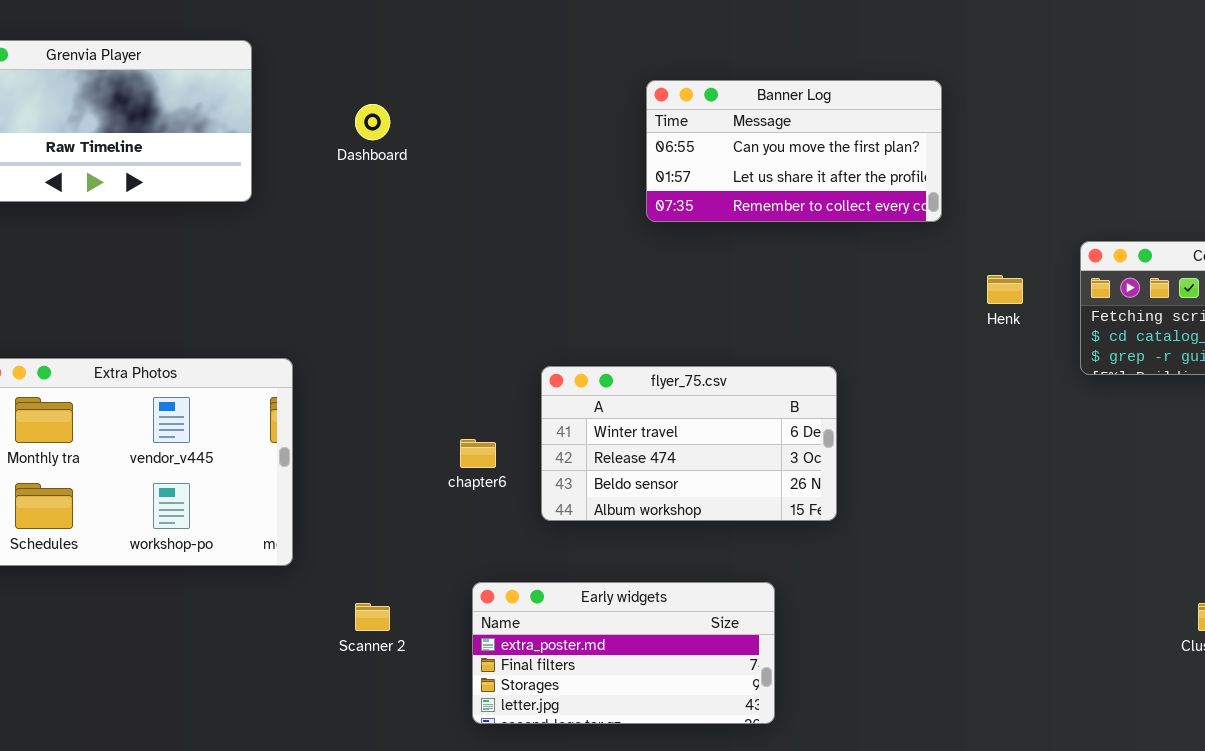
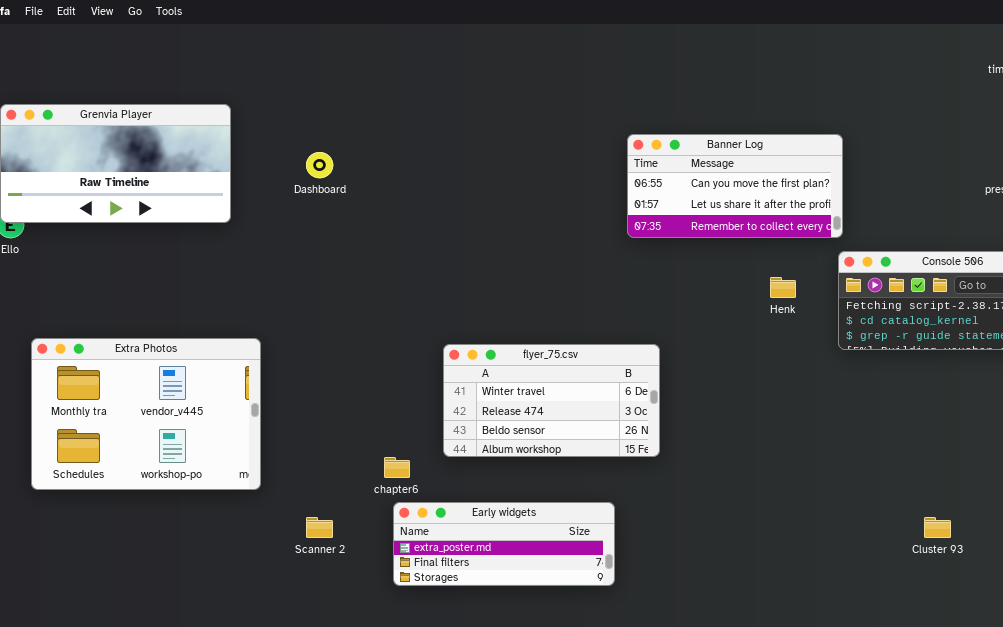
Banner Log: [646,80,942,222] -> [627,134,843,238], moved
chapter6: [460,439,496,468] -> [384,457,410,478], moved
Early widgets: [472,582,775,724] -> [393,502,615,586], resized

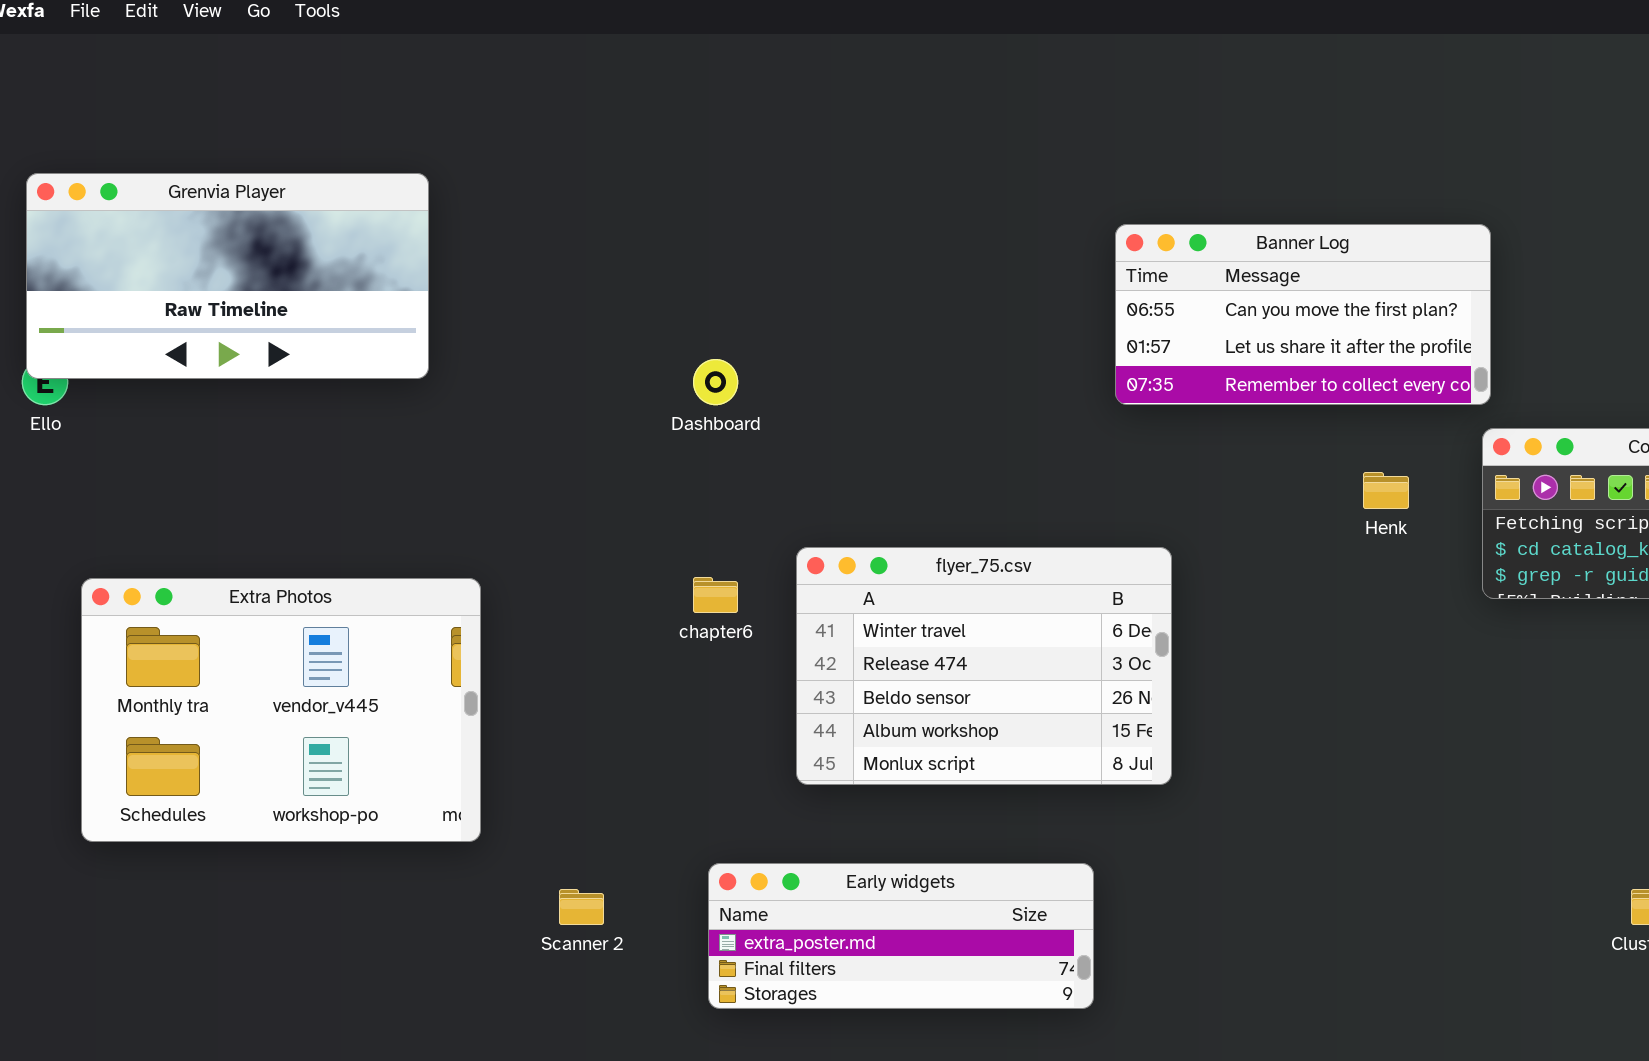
Dashboard: [306,152,333,178] -> [693,359,738,405], moved
flyer_75.csv: [443,344,660,457] -> [796,547,1172,785], resized
chapter6: [384,457,410,478] -> [693,577,738,613], moved

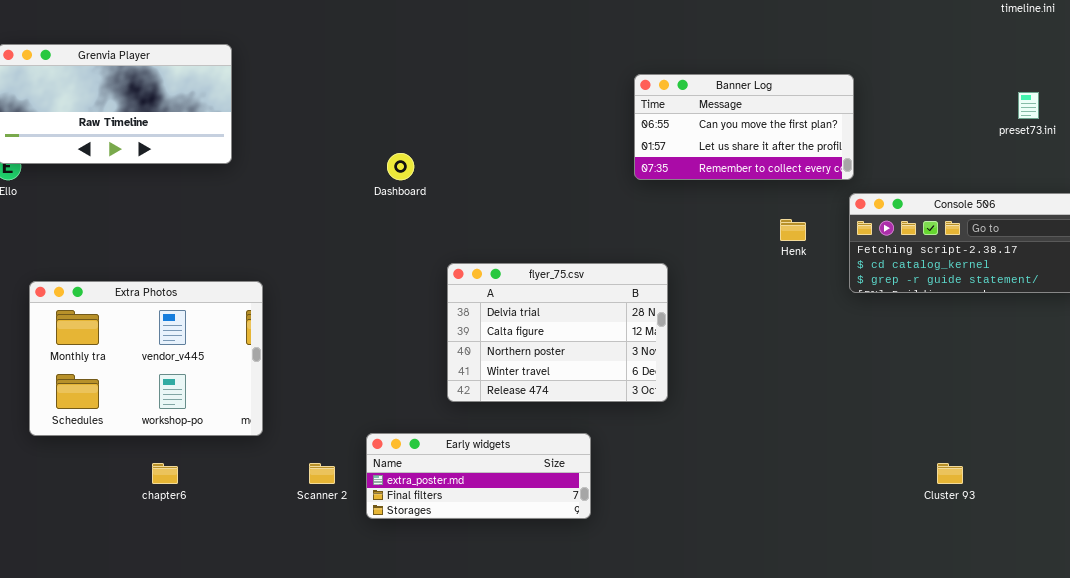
flyer_75.csv: [796,547,1172,785] -> [447,263,668,402], scrolled up 3 rows
chapter6: [693,577,738,613] -> [152,463,178,484], moved
Early widgets: [708,863,1094,1009] -> [366,433,591,519], moved

